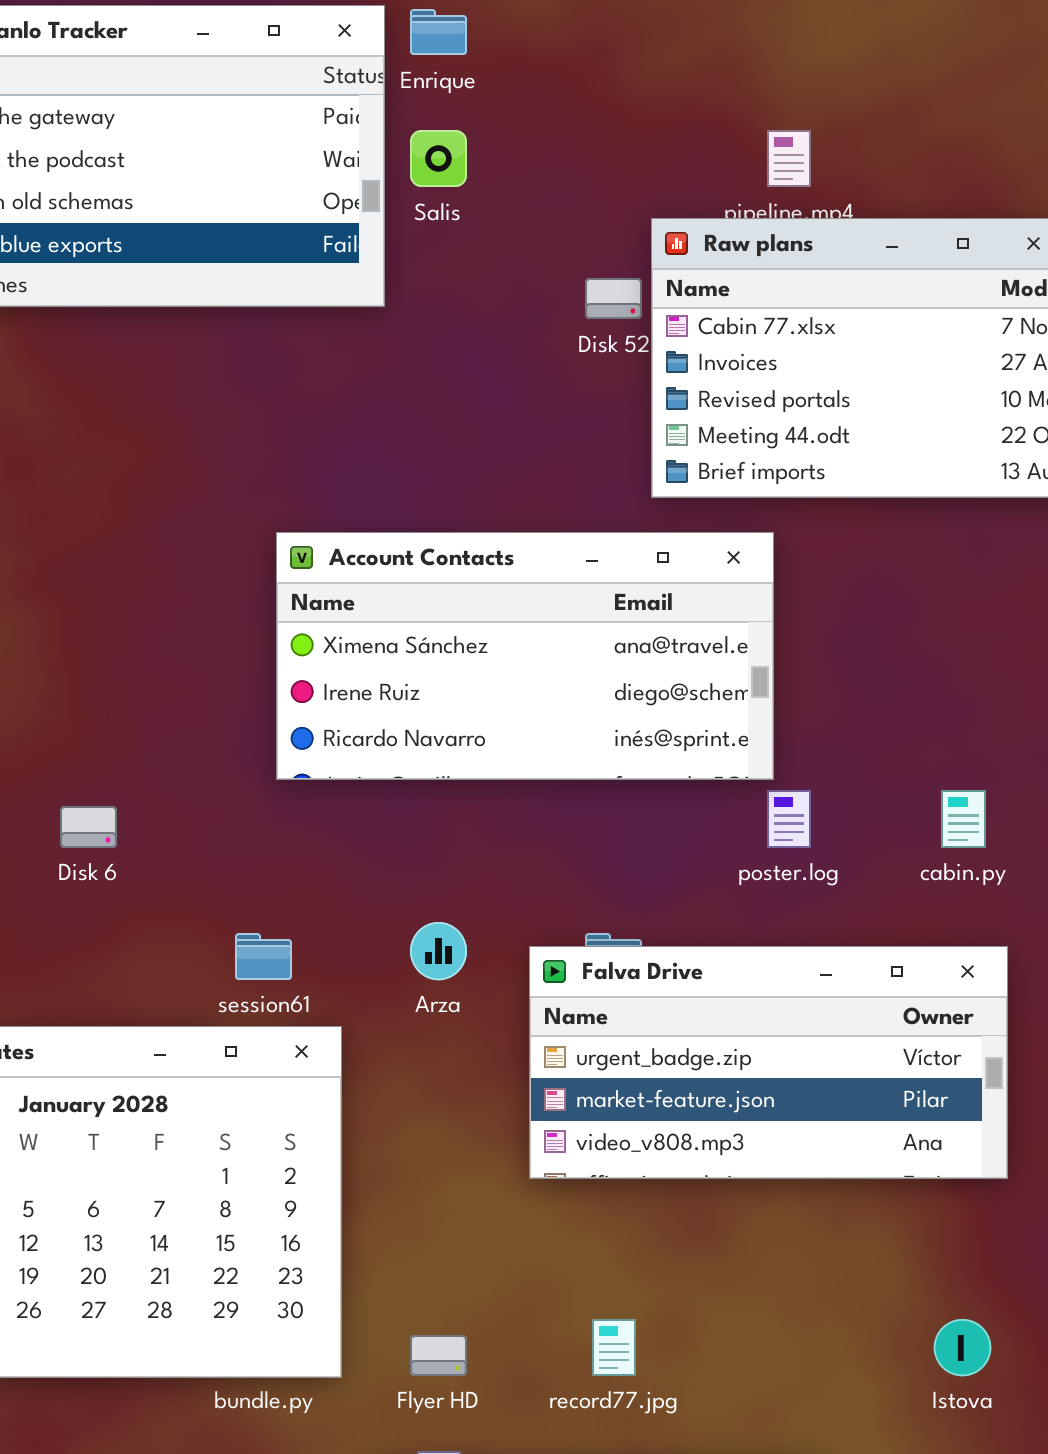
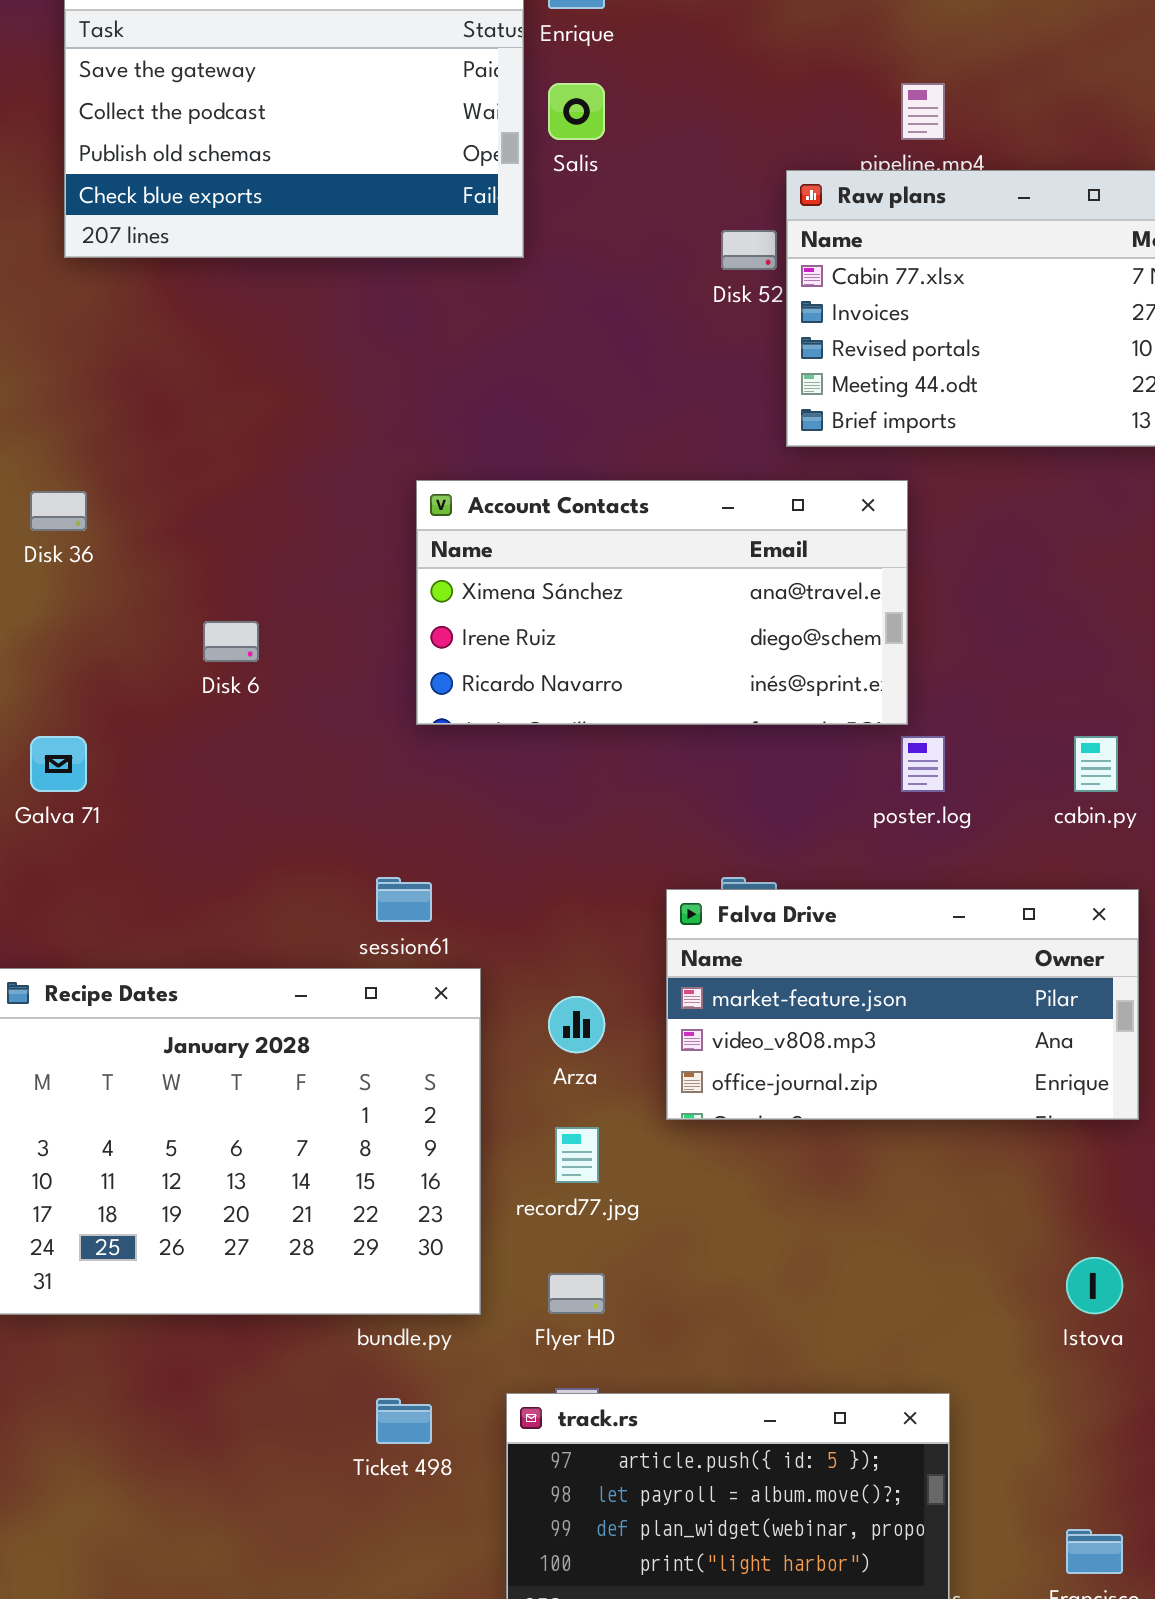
Disk 6: [60,806,117,848] -> [203,621,259,662], moved
Arza: [410,922,467,980] -> [548,996,605,1053], moved
Falva Drive: [529,946,1008,1179] -> [666,889,1139,1120], scrolled down 1 row
record77.jpg: [592,1319,636,1376] -> [555,1127,599,1183], moved

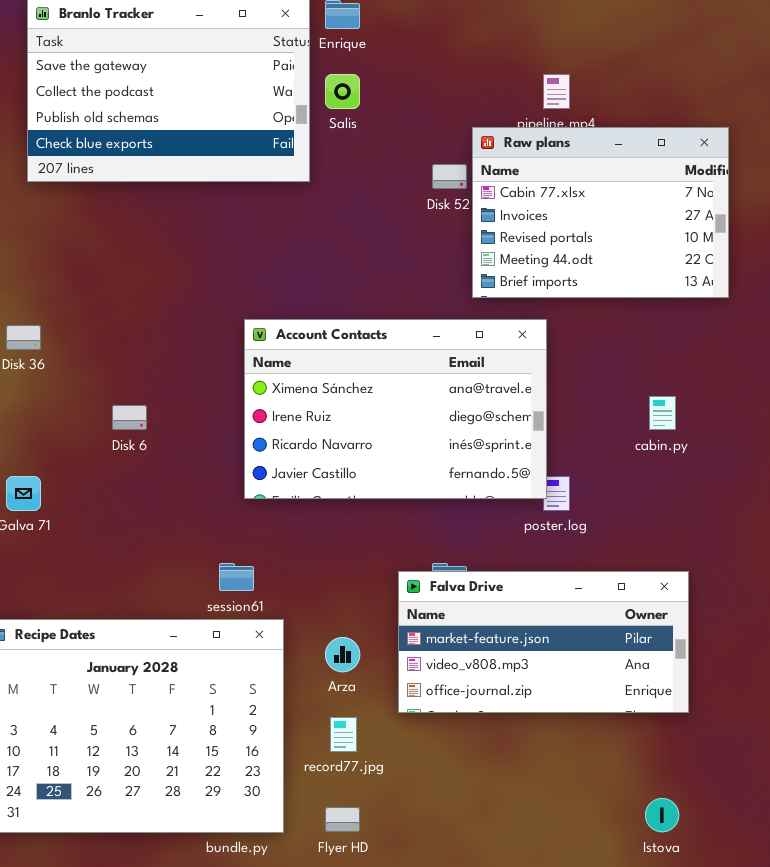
Account Contacts: [416,480,908,725] -> [244,319,547,499], resized
cabin.py: [1074,736,1118,792] -> [649,396,676,430], moved

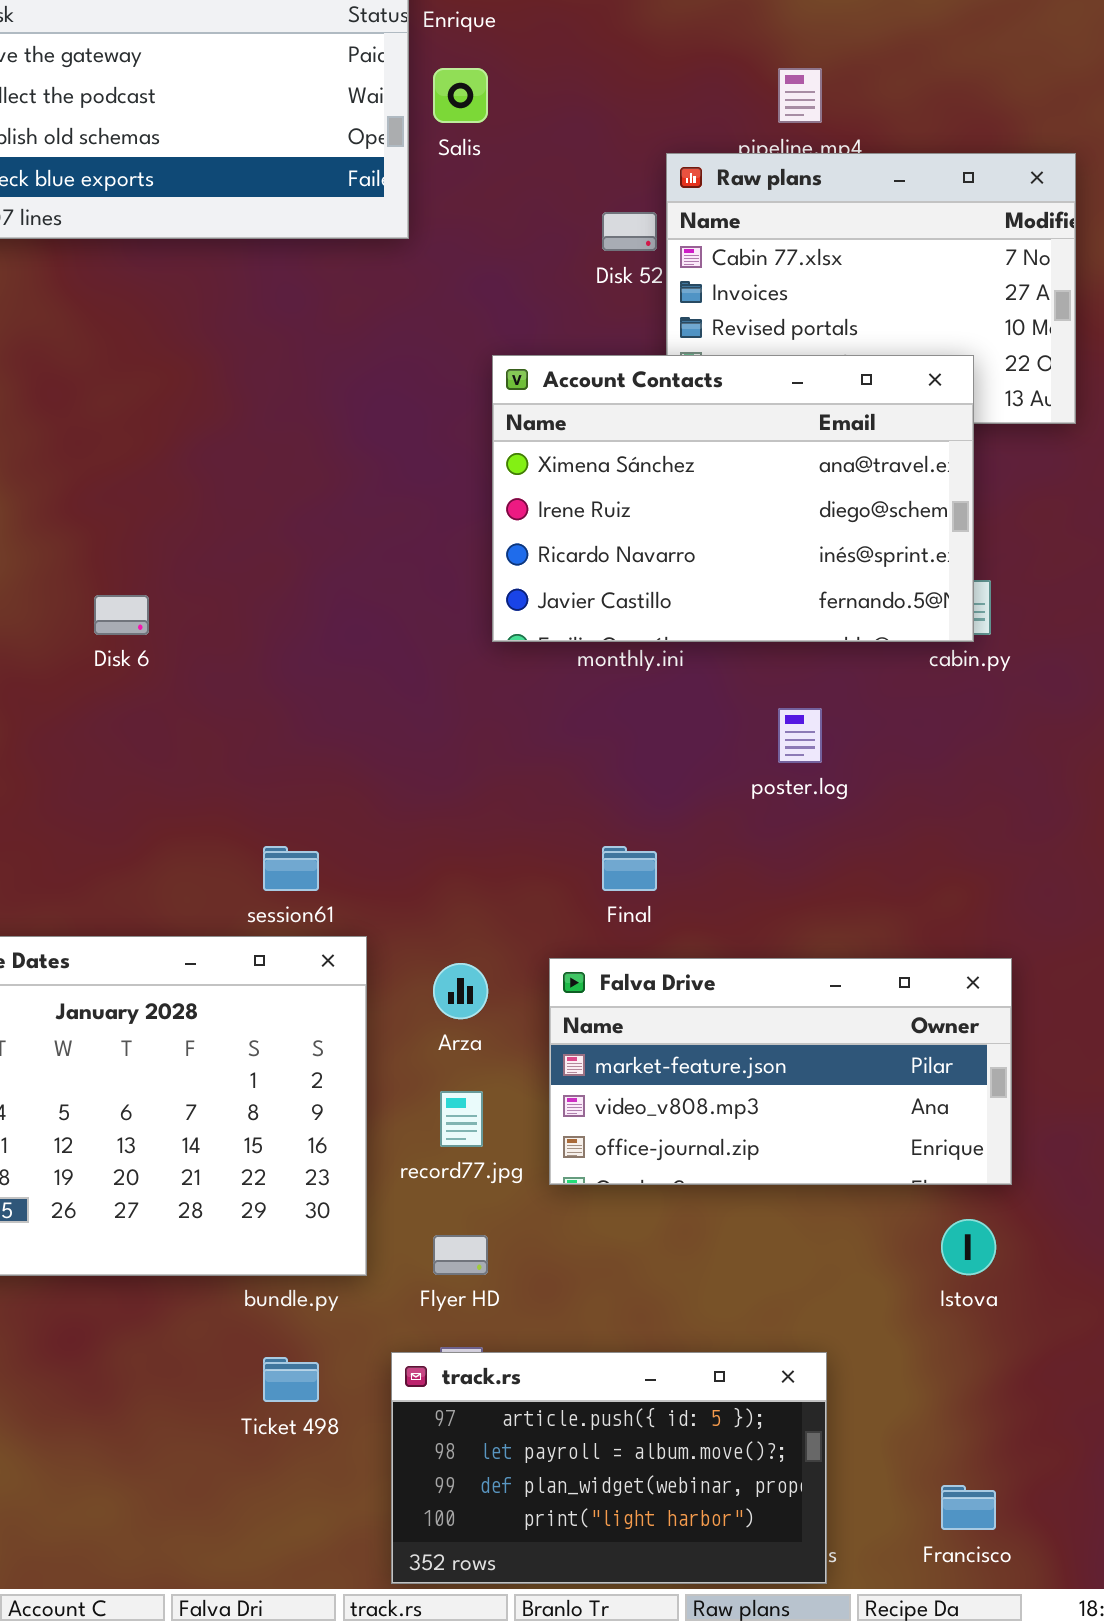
Account Contacts: [244,319,547,499] -> [492,355,974,642], moved
Falva Drive: [398,571,689,713] -> [549,958,1012,1185], moved

